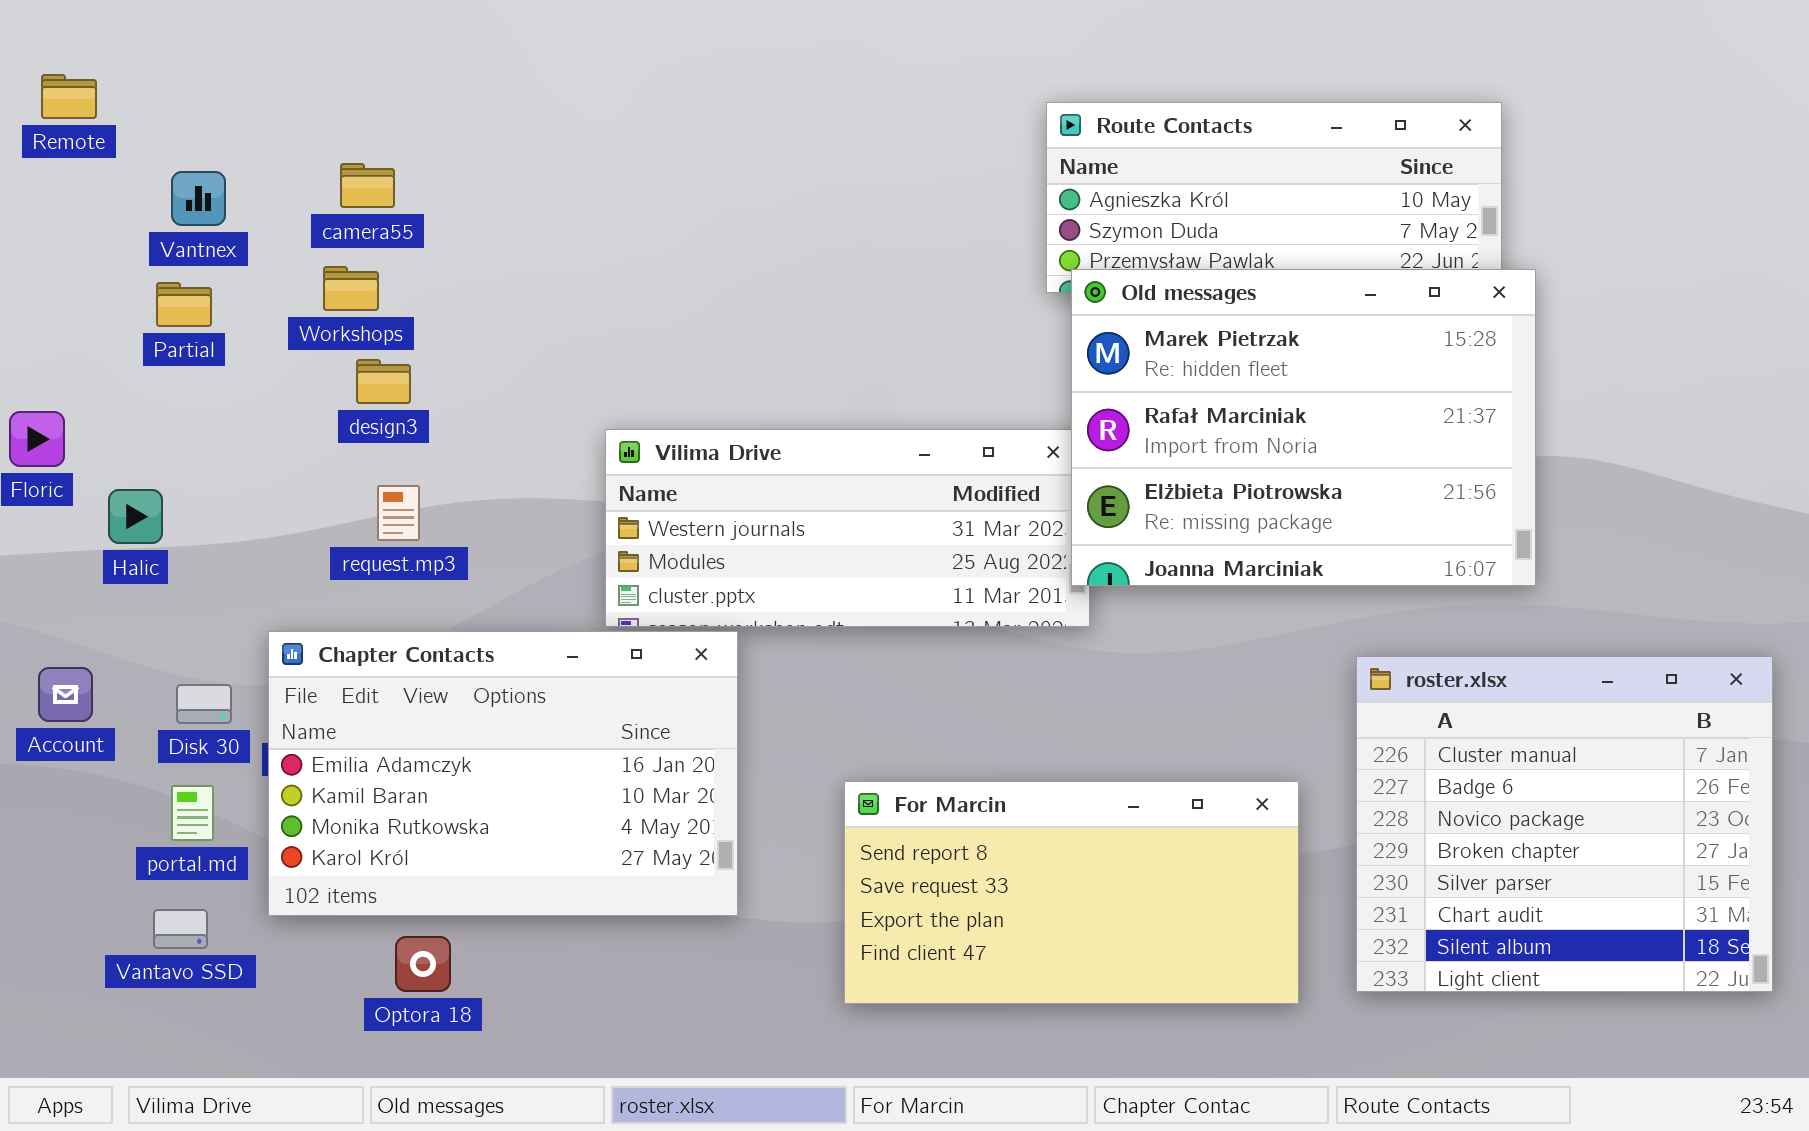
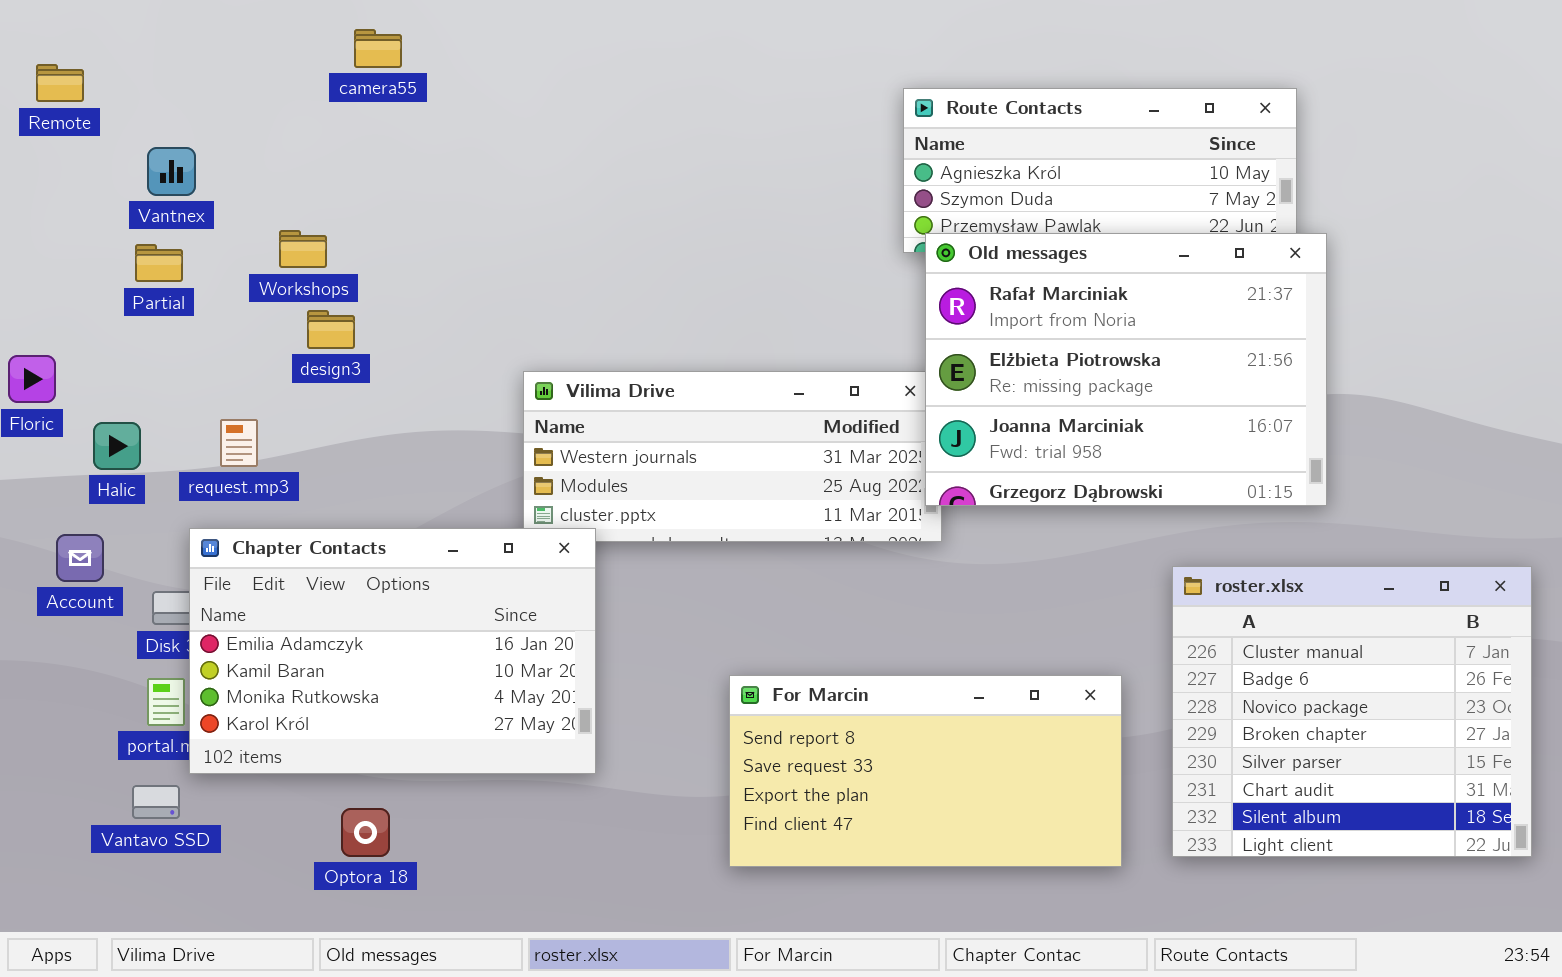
camera55: [340,163,395,208] -> [354,29,402,68], moved
Old messages: [1071,269,1536,586] -> [925,233,1327,506], scrolled down 1 row
request.mp3: [377,485,420,541] -> [220,419,258,467], moved
Chapter Contacts: [268,631,738,916] -> [189,528,596,774], moved
Account: [38,667,93,722] -> [56,534,104,582], moved

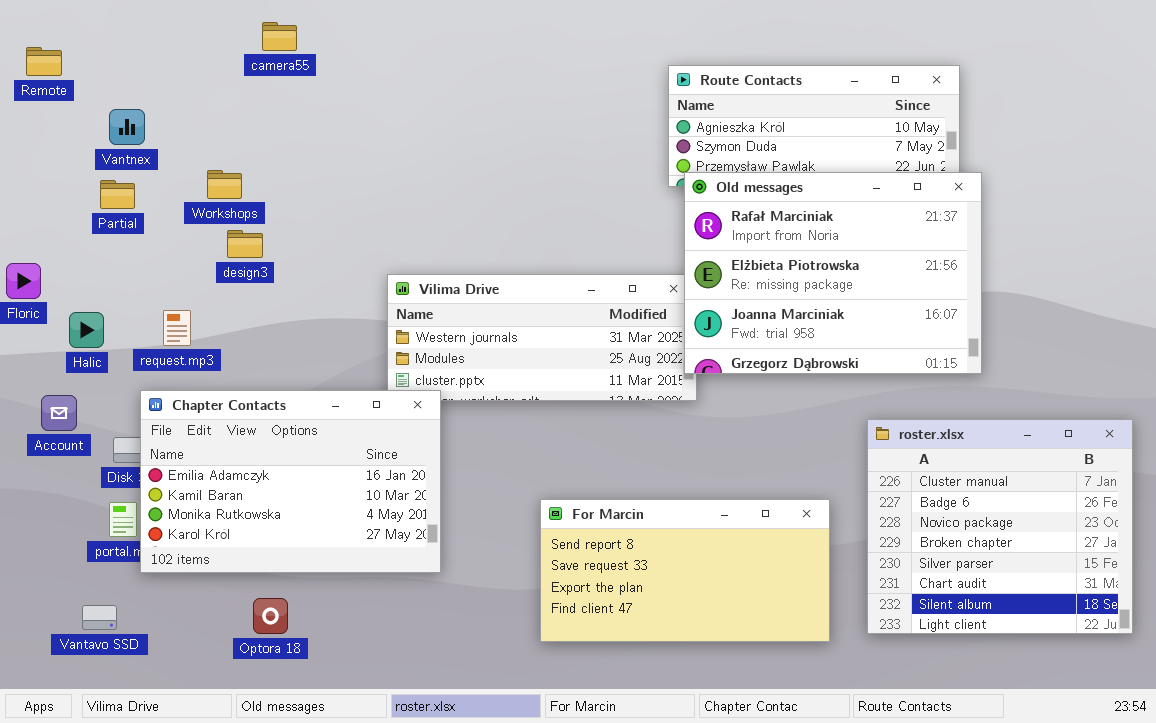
Vantavo SSD: [132,785,180,819] -> [82,605,117,630], moved

